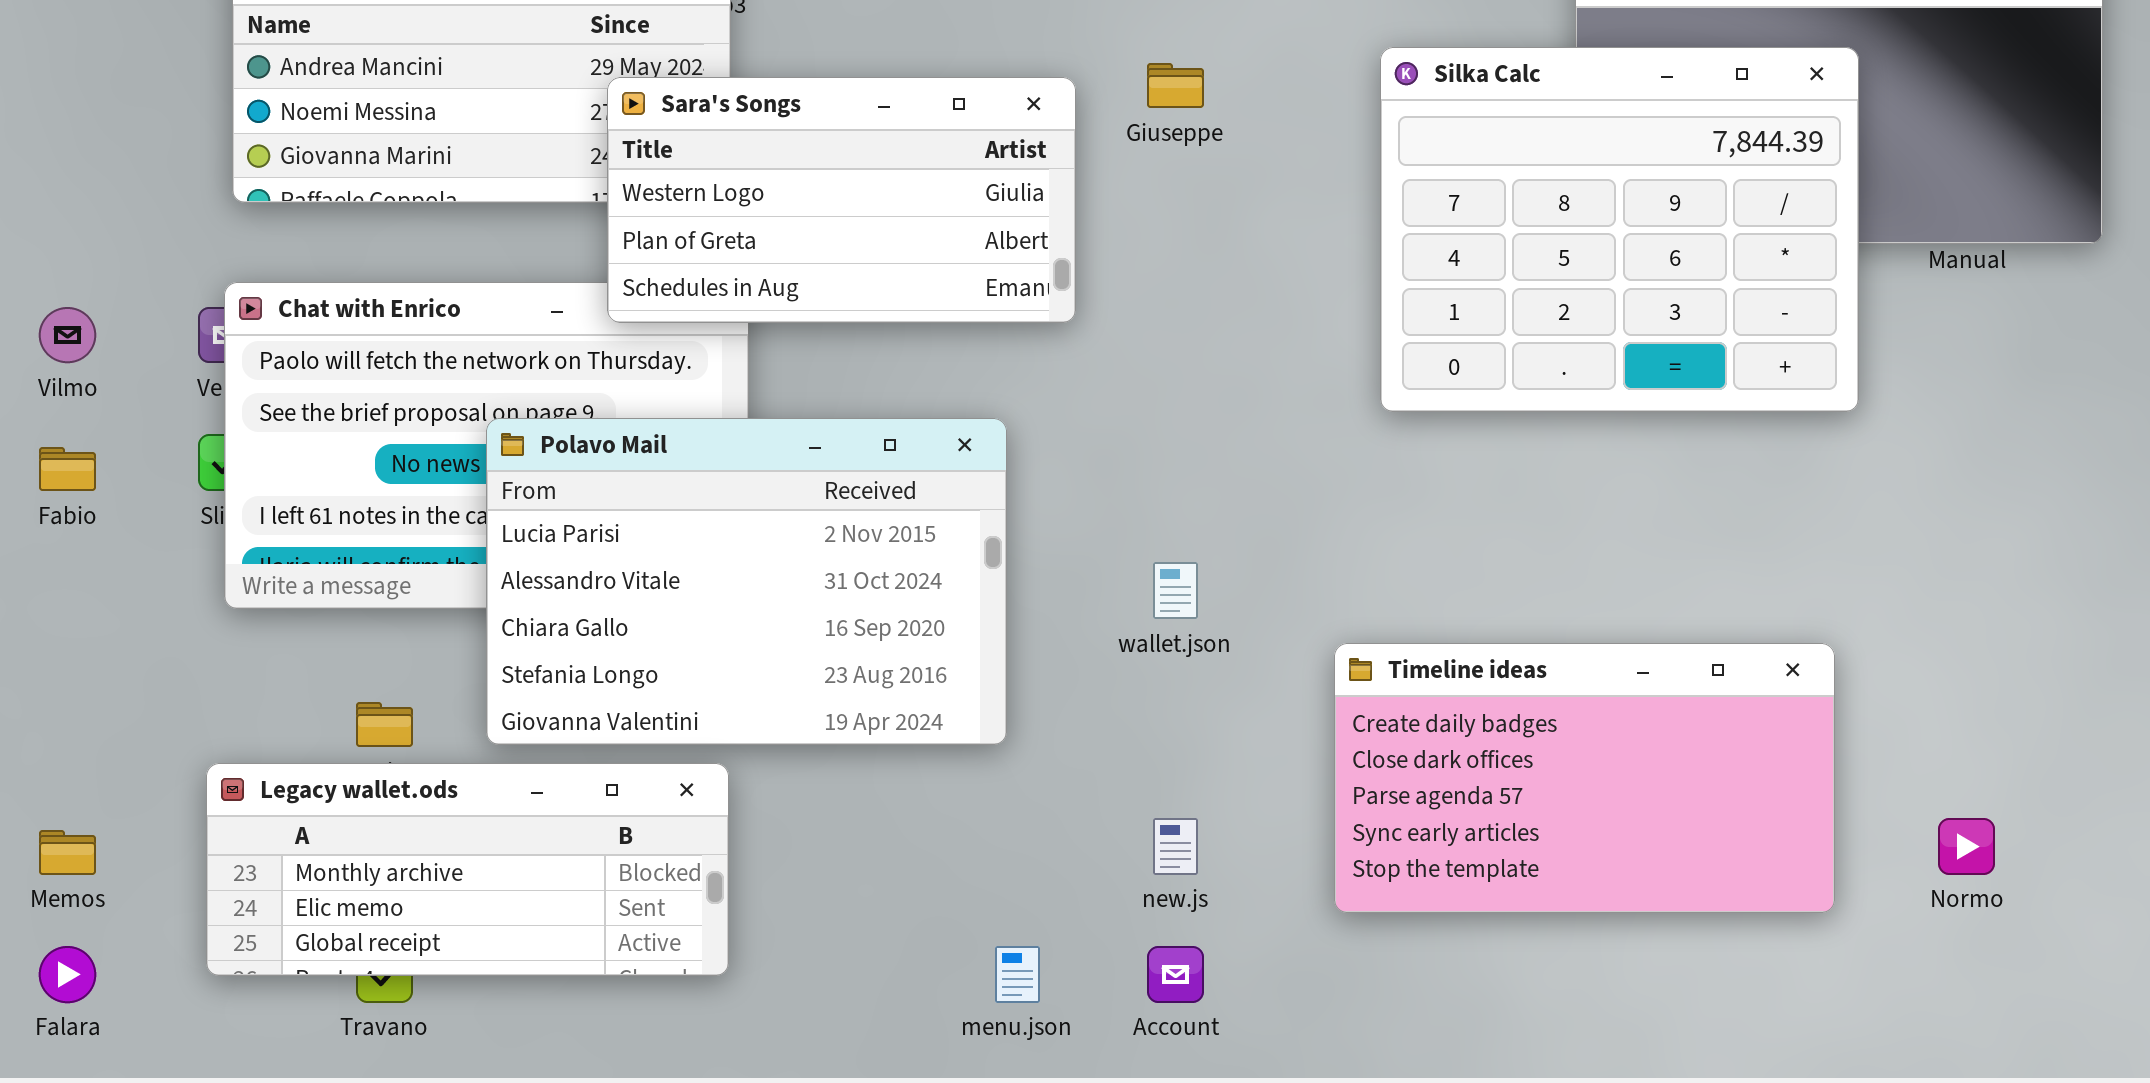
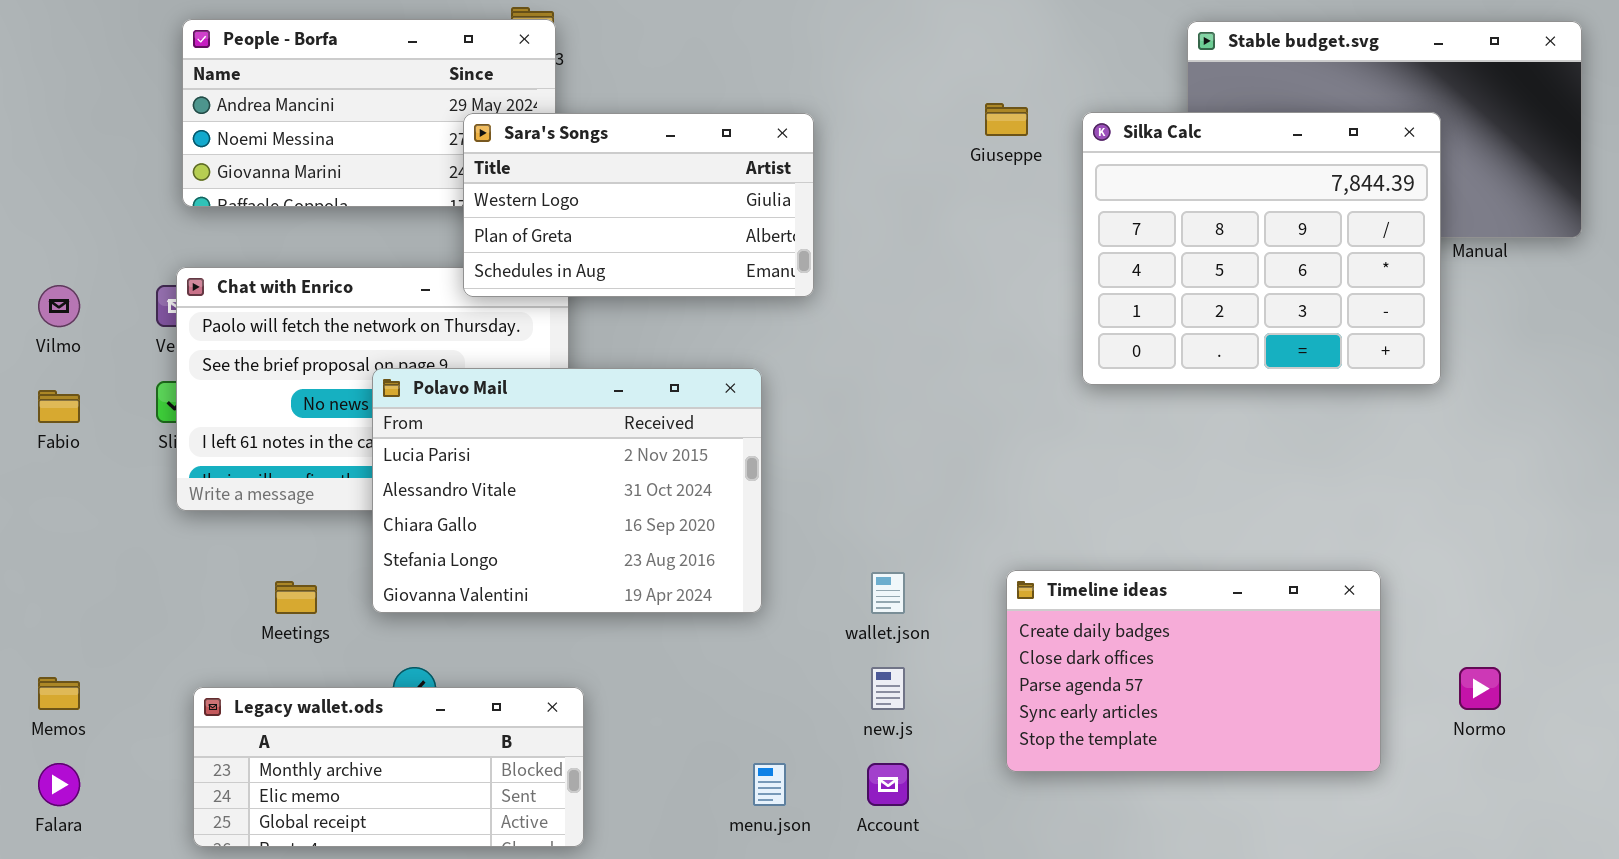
Silka Calc: [1380,47,1859,412] -> [1082,112,1441,385], moved
Giuseppe: [1147,63,1204,108] -> [985,103,1028,136], moved
wallet.json: [1153,562,1198,619] -> [871,572,905,614], moved
Timeline ideas: [1334,643,1835,913] -> [1006,570,1381,772], moved
Legacy wallet.ods: [206,763,729,976] -> [193,687,584,847], moved

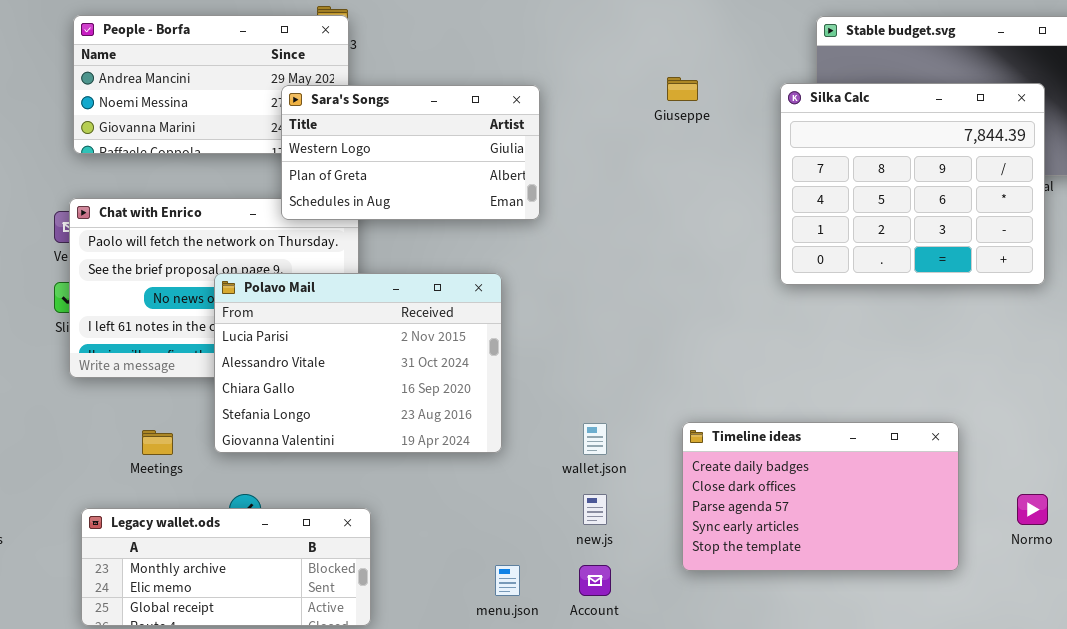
Silka Calc: [1082,112,1441,385] -> [780,83,1045,285], moved

